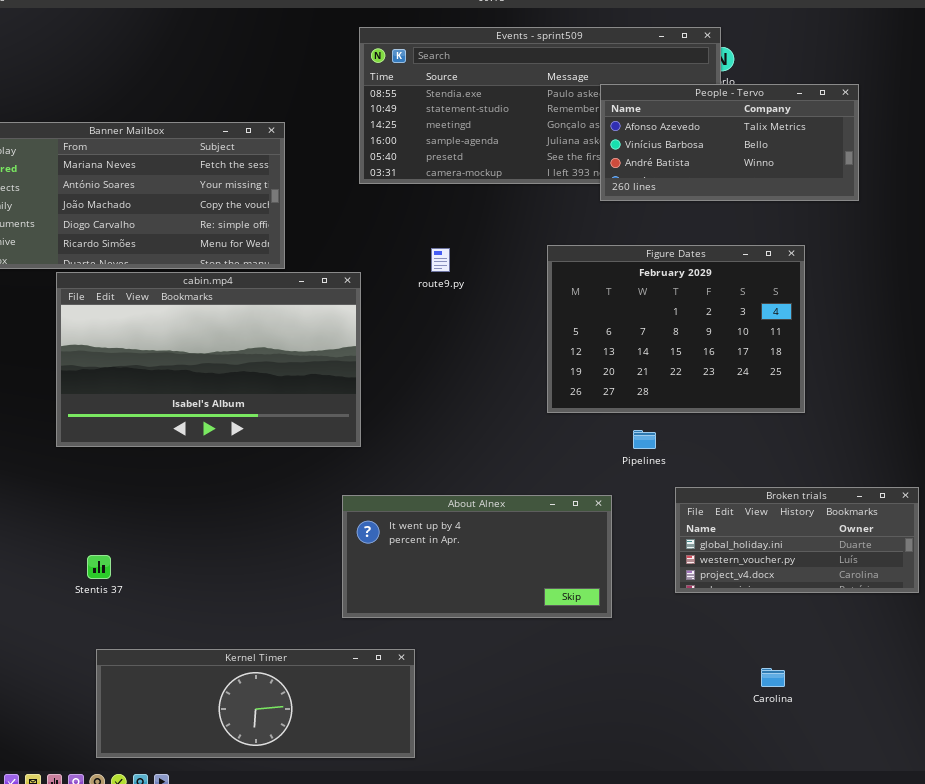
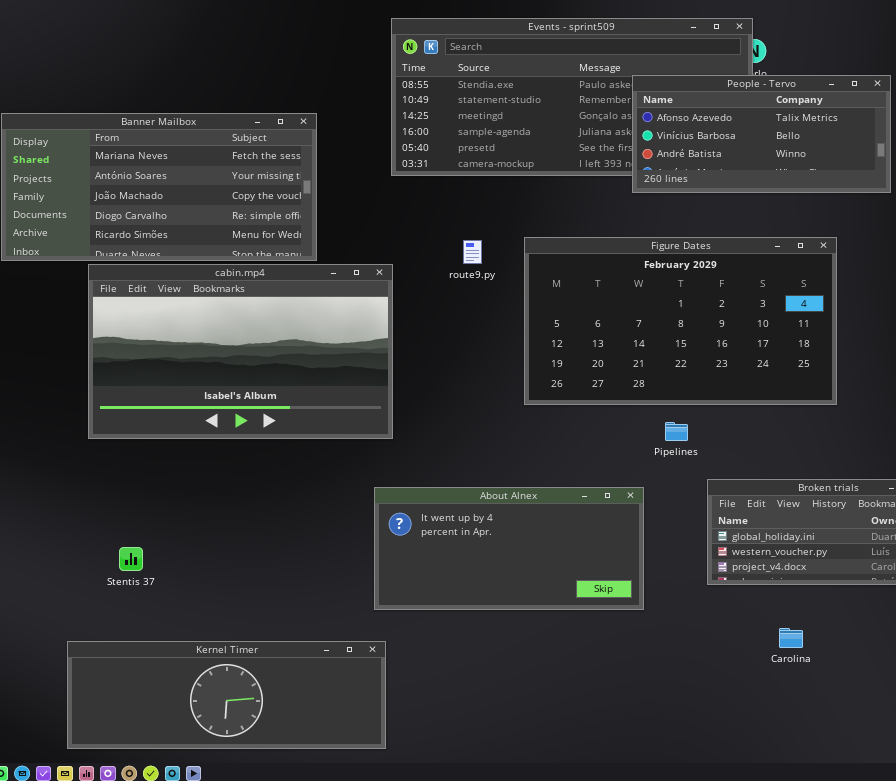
Figure Dates: [547,245,805,413] -> [524,237,837,405], resized
Kernel Timer: [96,649,415,758] -> [67,641,386,749], moved
Carolina: [761,668,785,687] -> [779,628,803,648], moved

